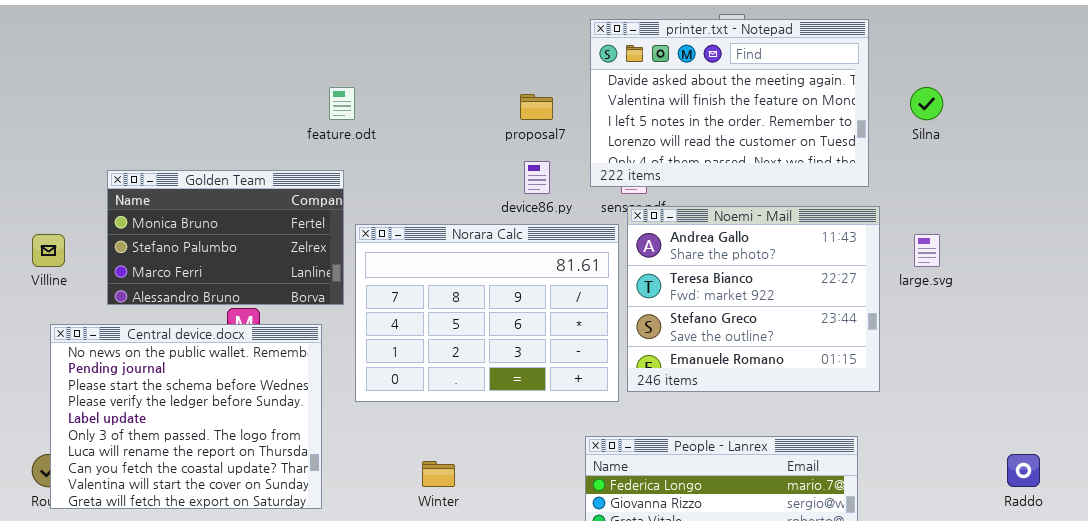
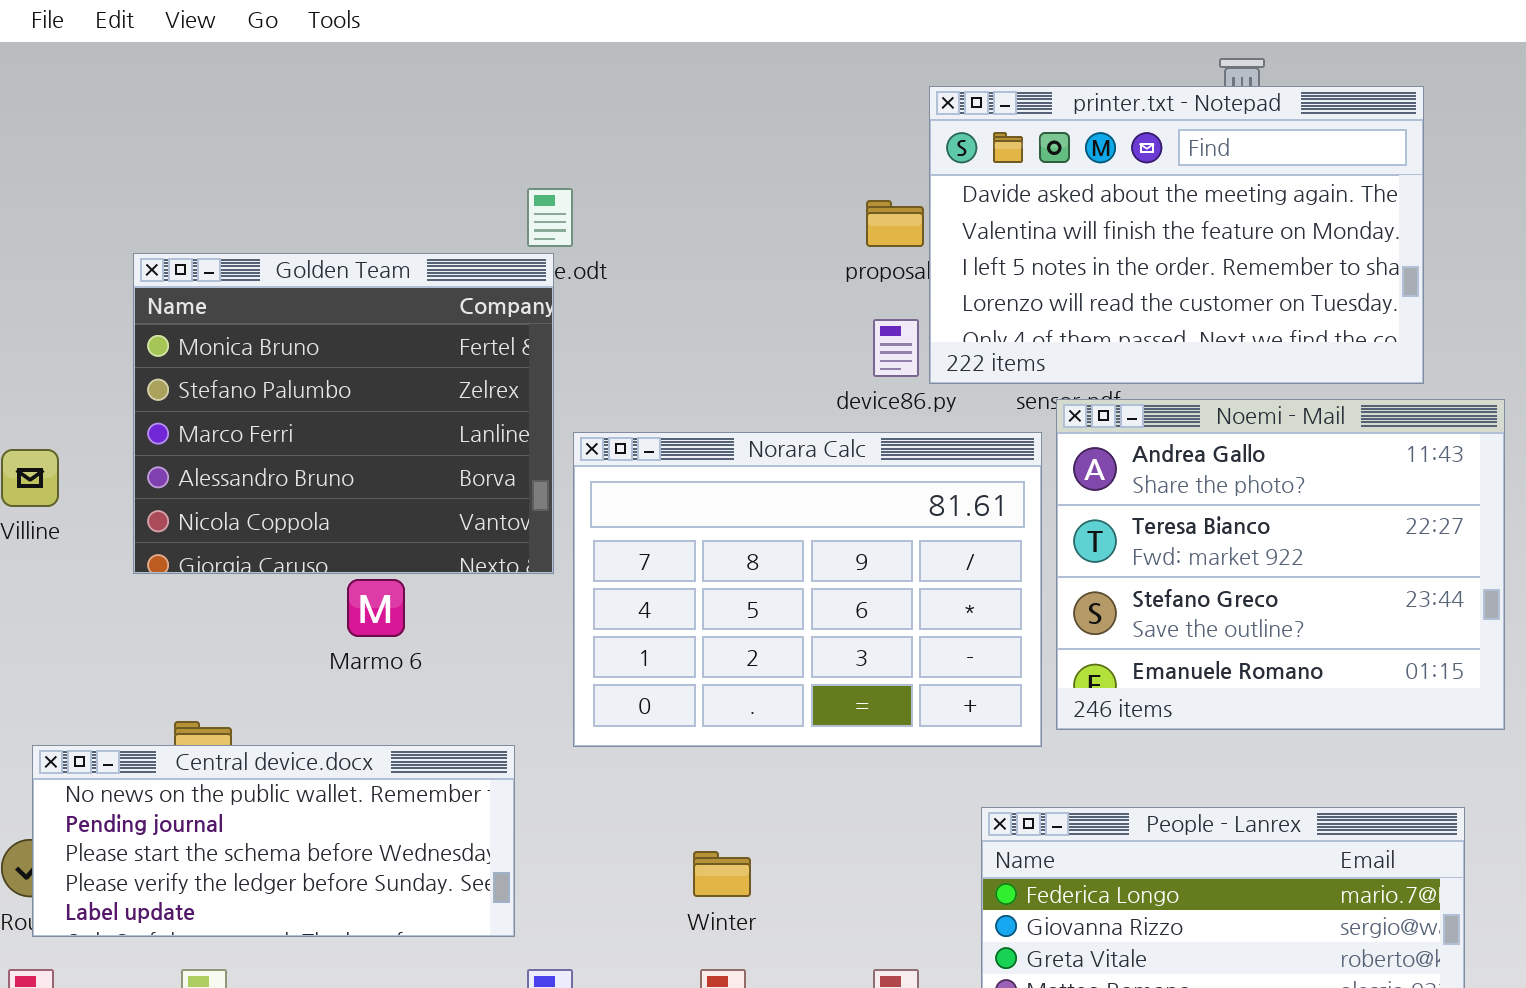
printer.txt - Notepad: [590,19,869,187] -> [929,86,1424,384], moved
Golden Team: [107,170,344,305] -> [133,253,554,574], resized
Central device.docx: [50,324,322,509] -> [32,745,515,937], resized

